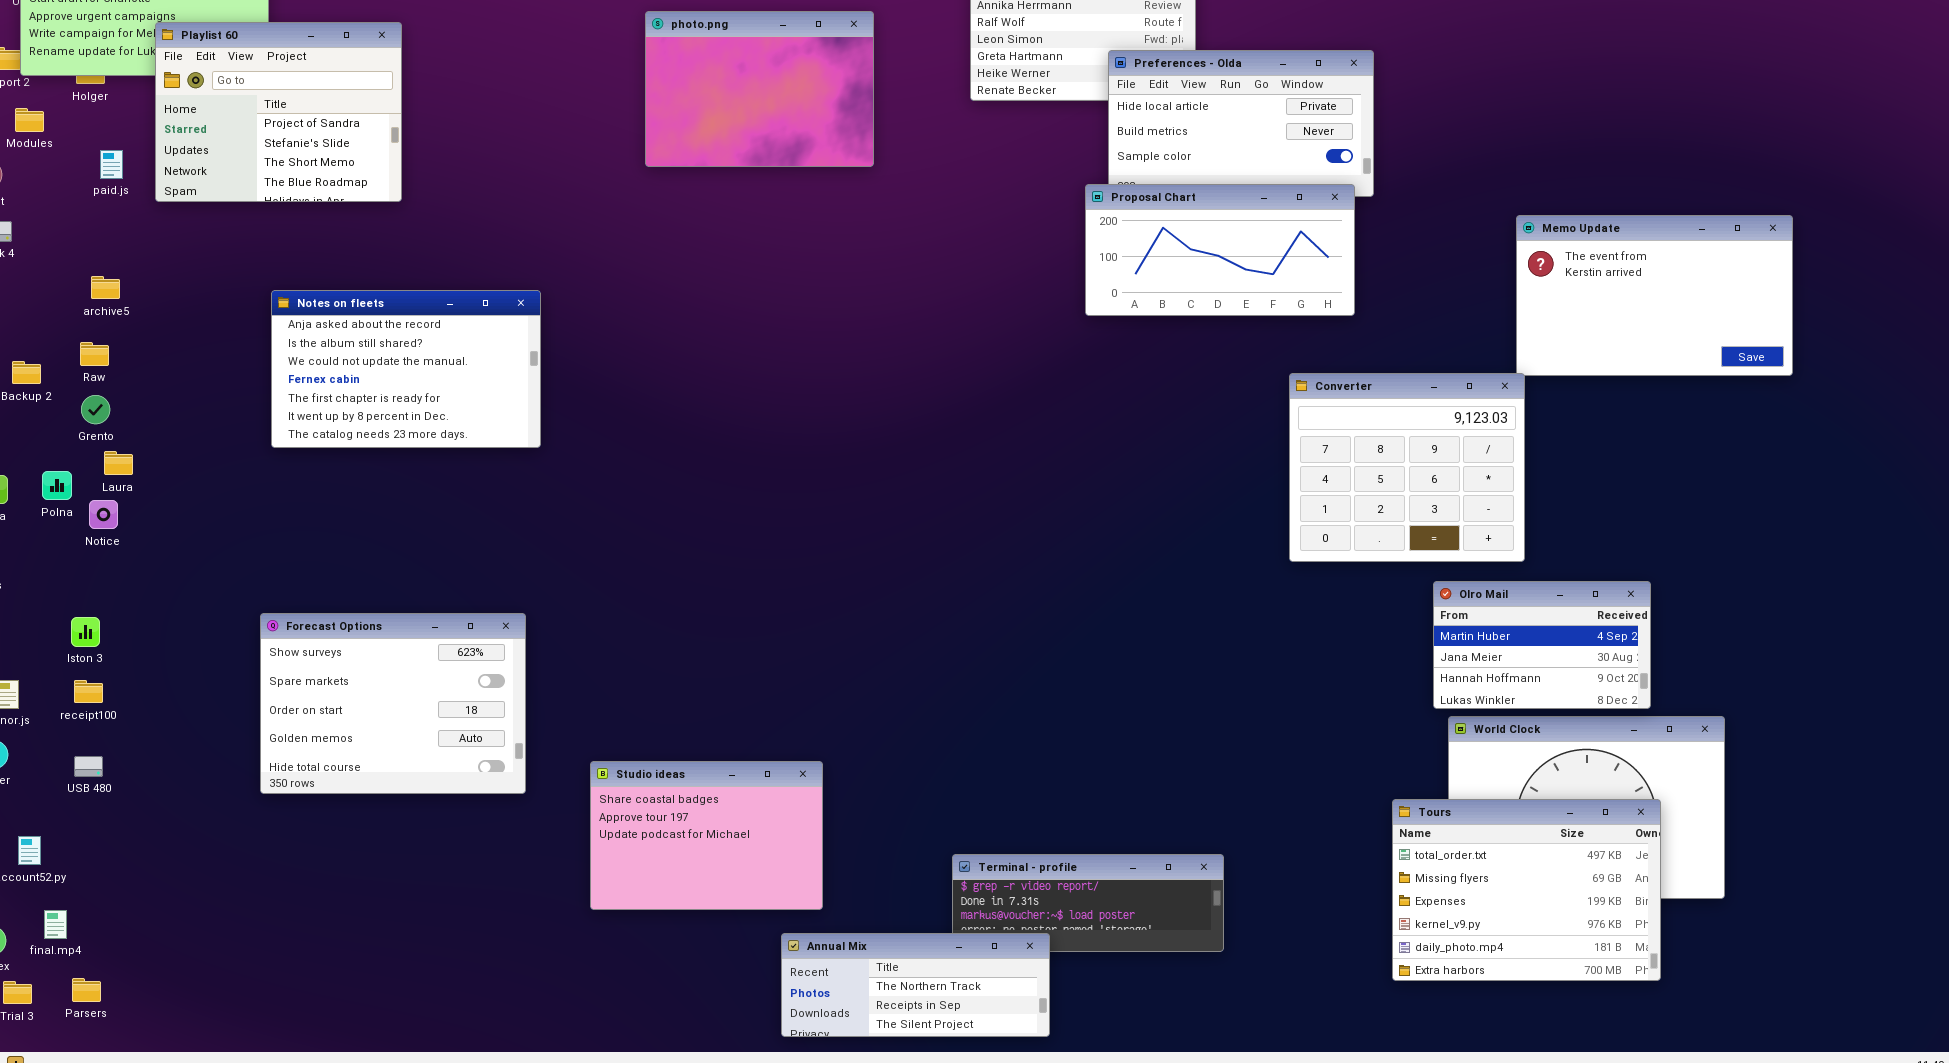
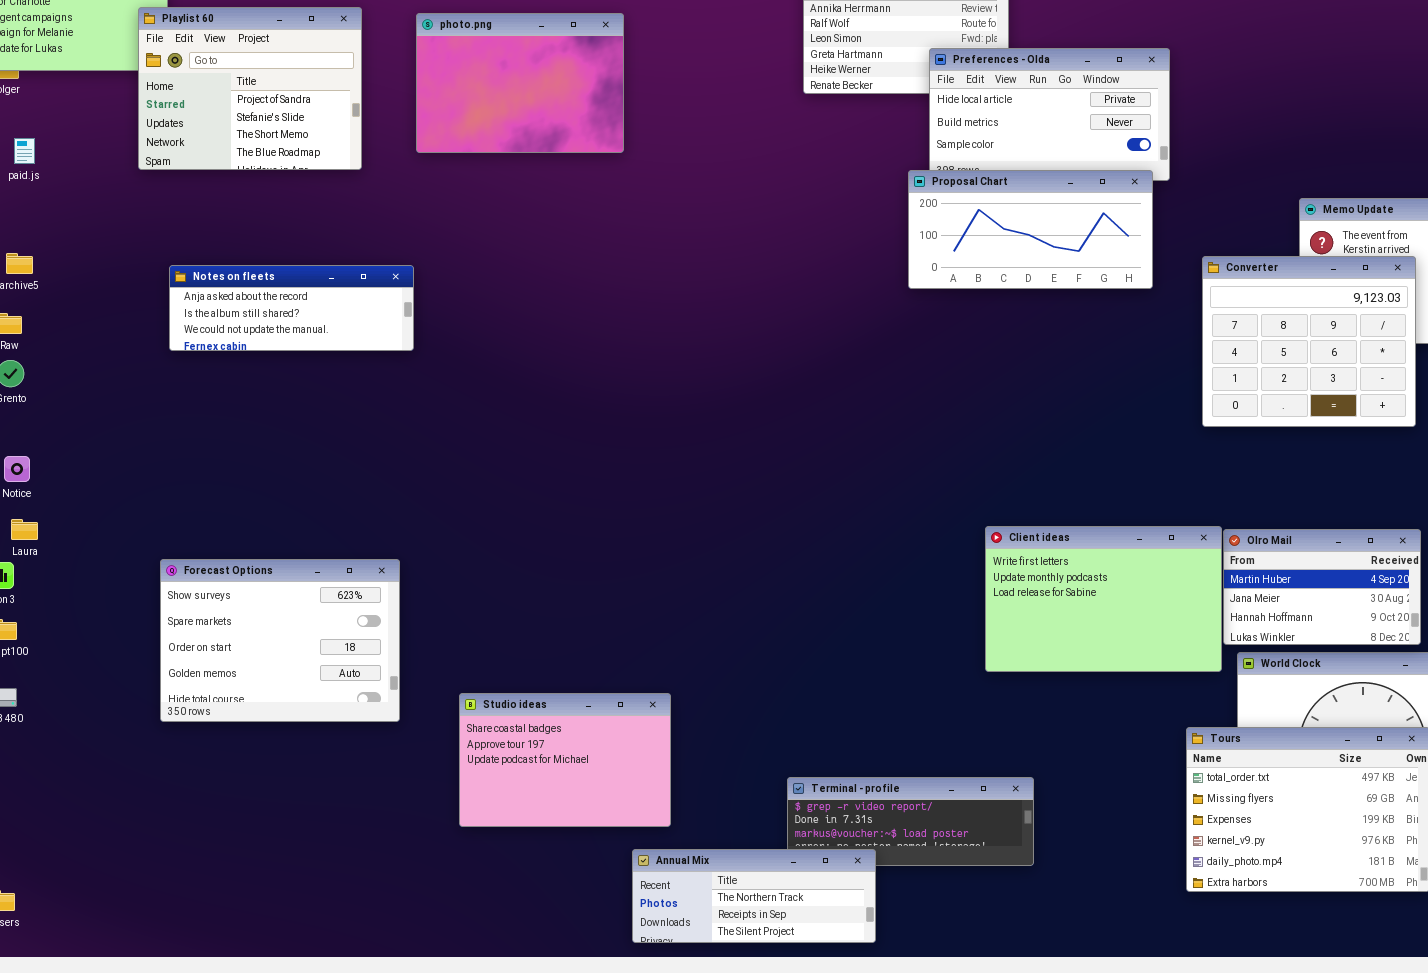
photo.png: [645,11,874,167] -> [416,13,624,153], moved
Playlist 60: [155,22,402,202] -> [138,7,362,170], moved
Notes on fleets: [271,290,541,448] -> [169,265,414,351], resized
Converter: [1289,373,1525,562] -> [1202,256,1416,427], moved
Laura: [104,451,133,475] -> [11,519,38,540], moved
Client ideas: none -> [985,526,1222,672], opened

